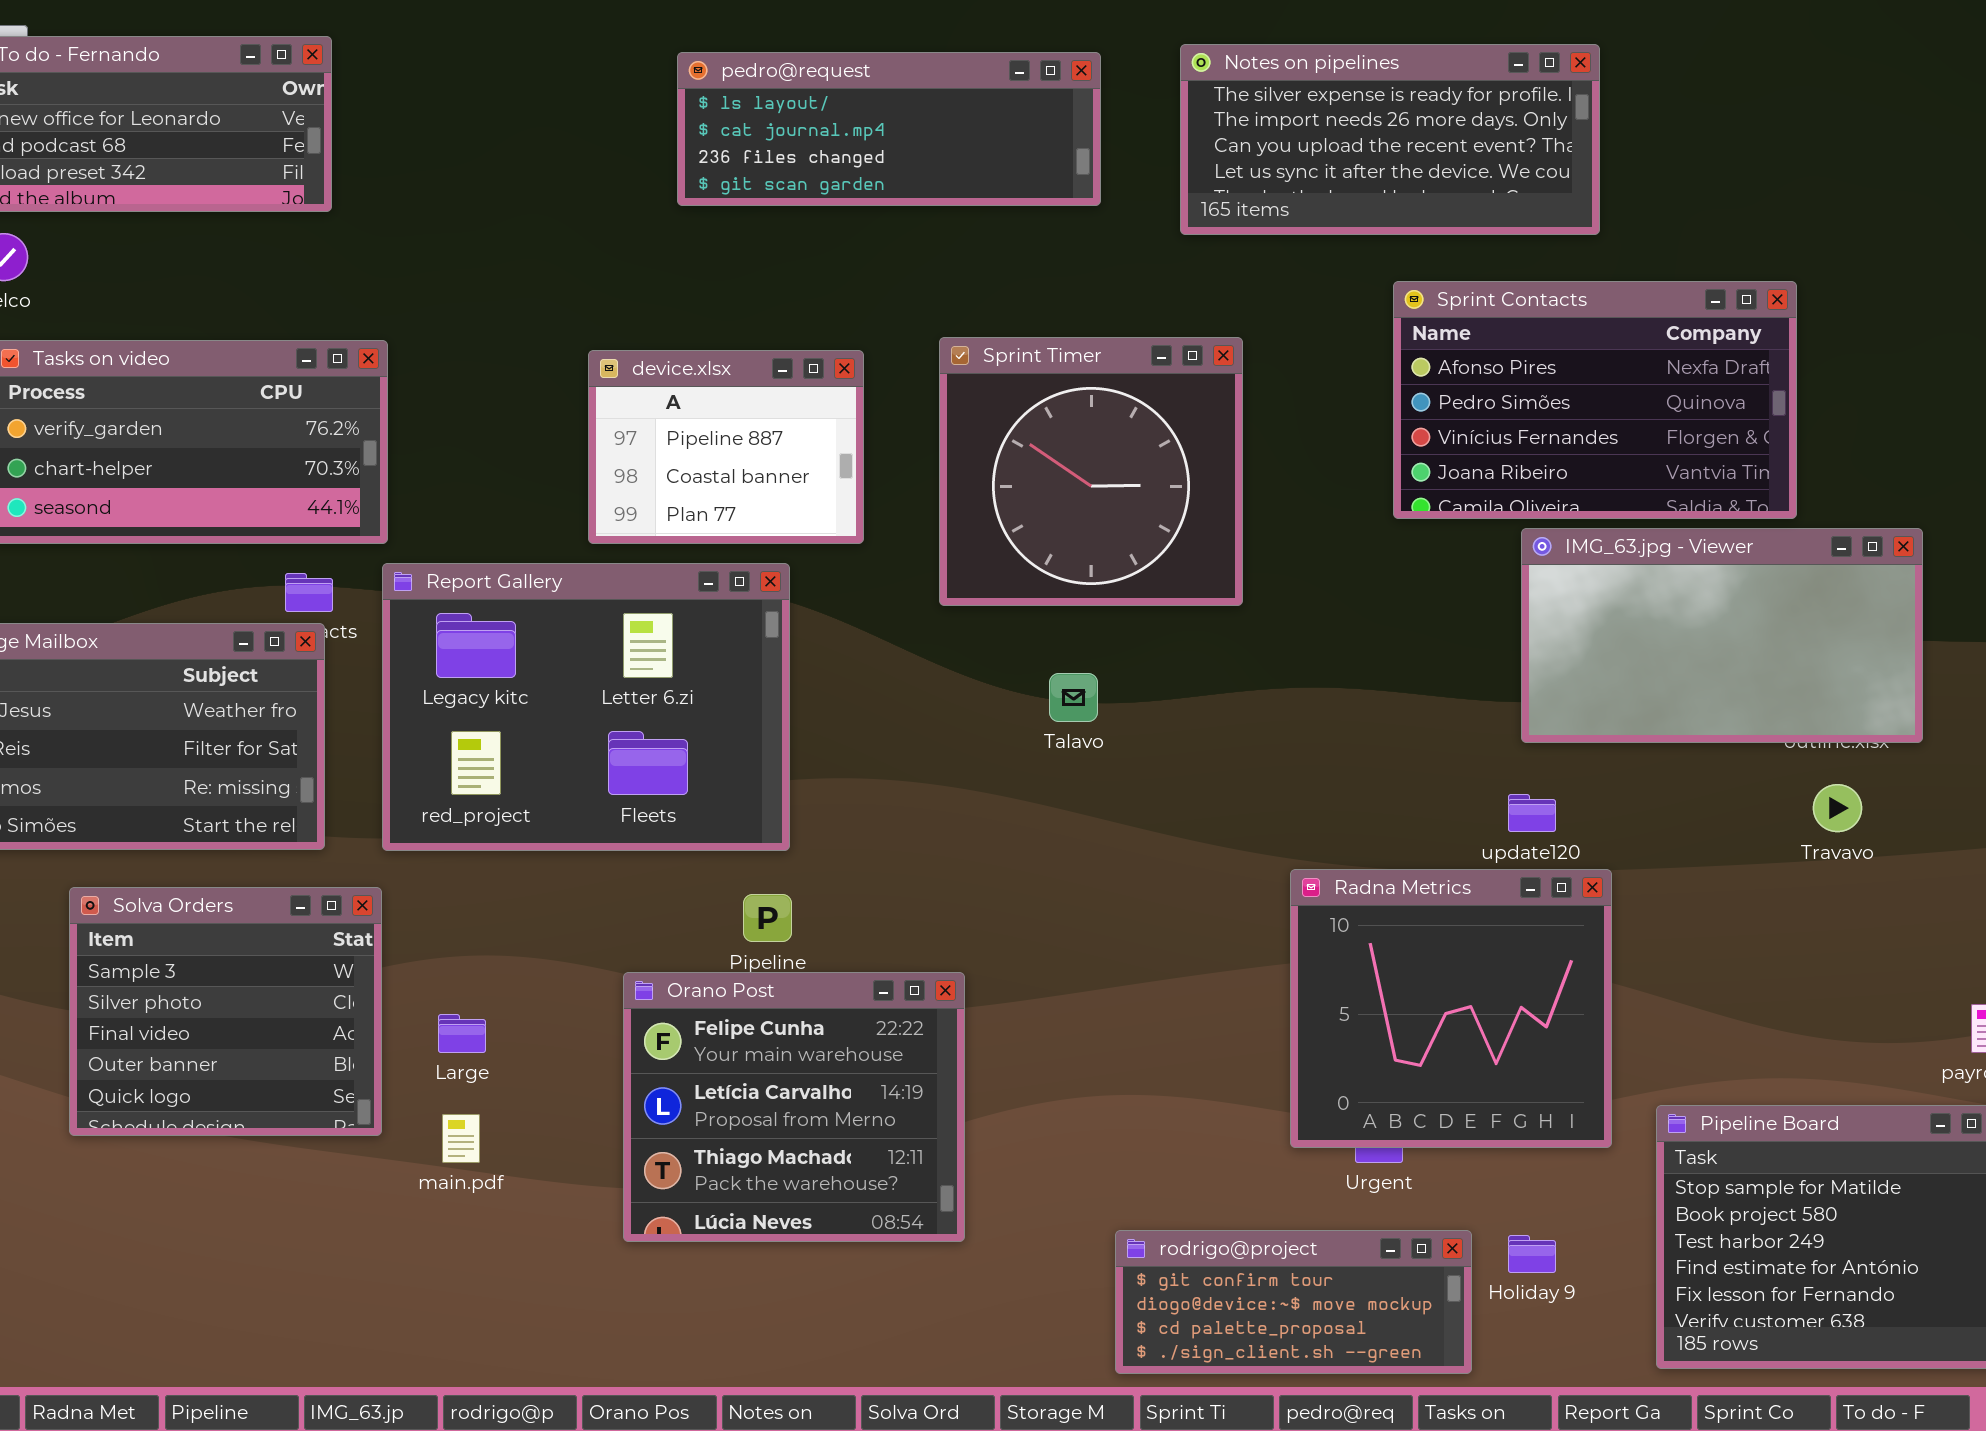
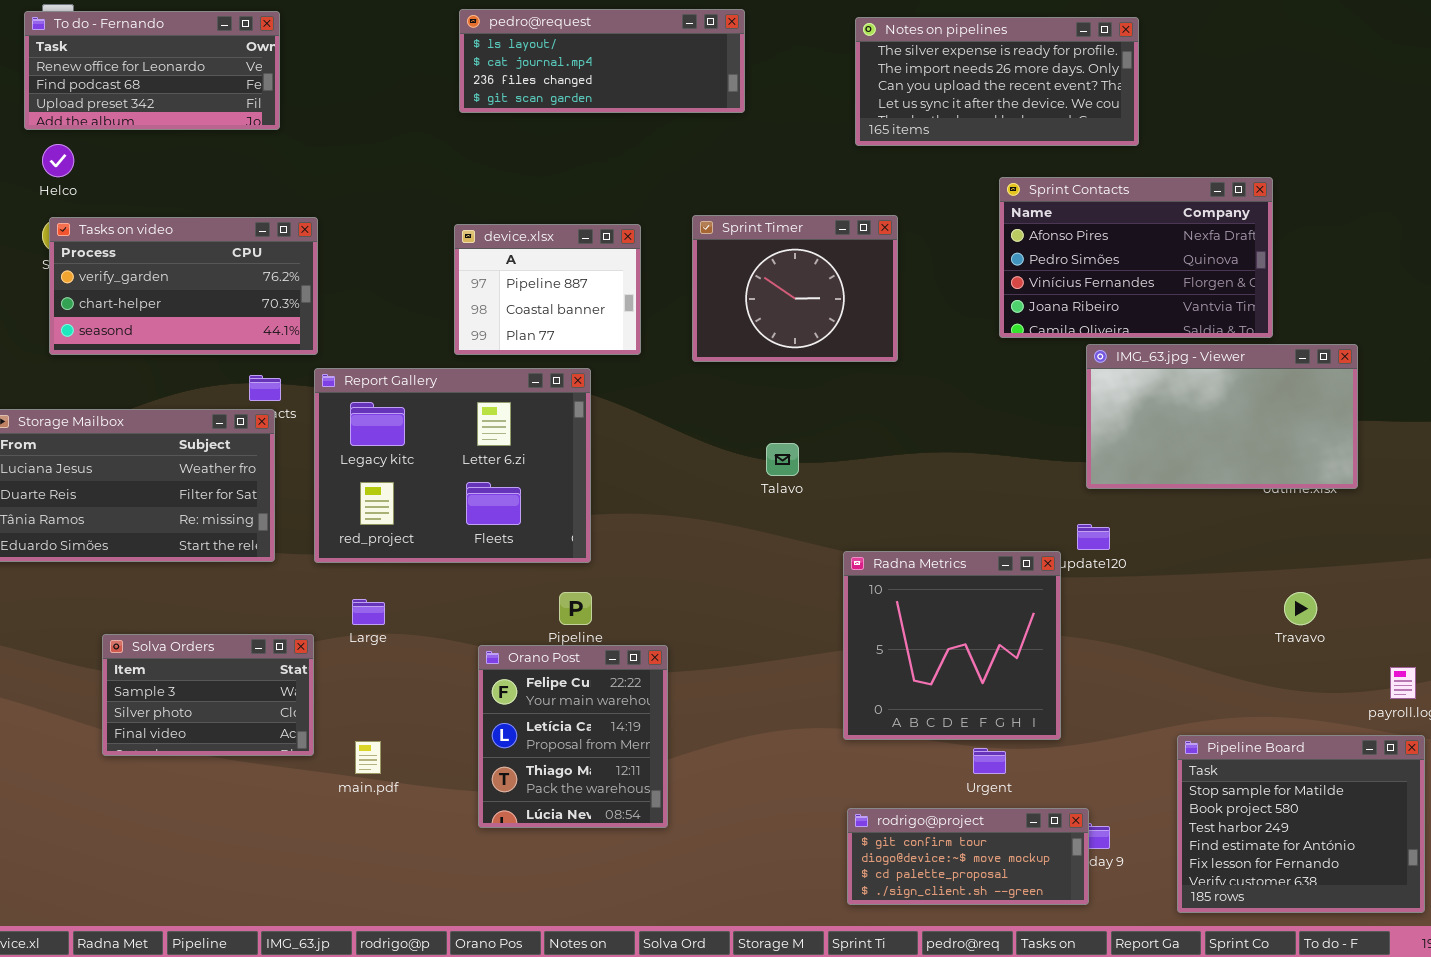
pedro@request: [677,52,1101,206] -> [459,9,745,113], moved
Sprint Timer: [939,337,1243,606] -> [692,215,898,362], resized
Travavo: [1813,784,1862,832] -> [1284,592,1317,625], moved
Radna Metrics: [1290,869,1612,1148] -> [843,551,1061,740], moved
Solva Orders: [69,887,382,1136] -> [102,634,314,756], resized
Orano Post: [623,972,965,1242] -> [478,645,668,828], resized
Large: [438,1014,486,1053] -> [352,599,385,625], moved
rodrigo@project: [1115,1230,1472,1374] -> [847,808,1089,905], moved

